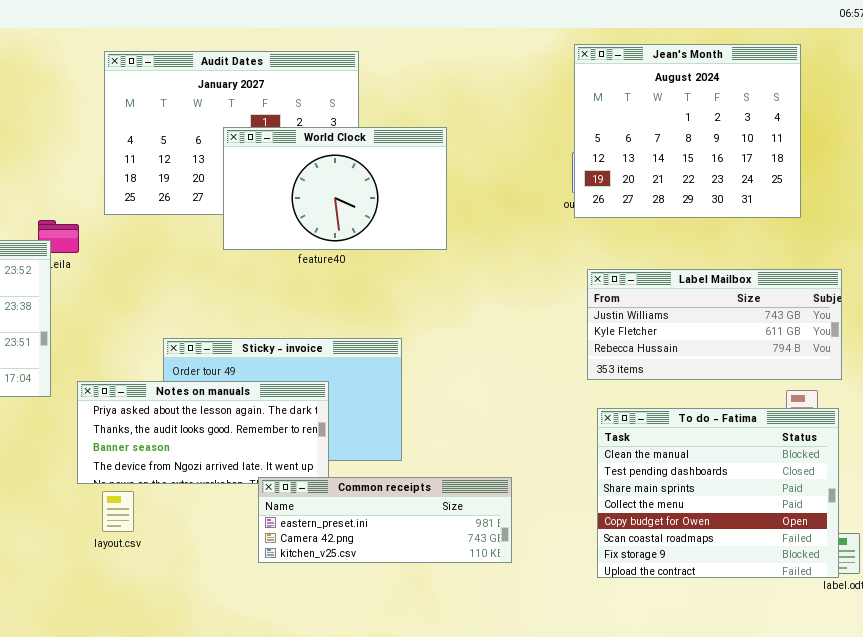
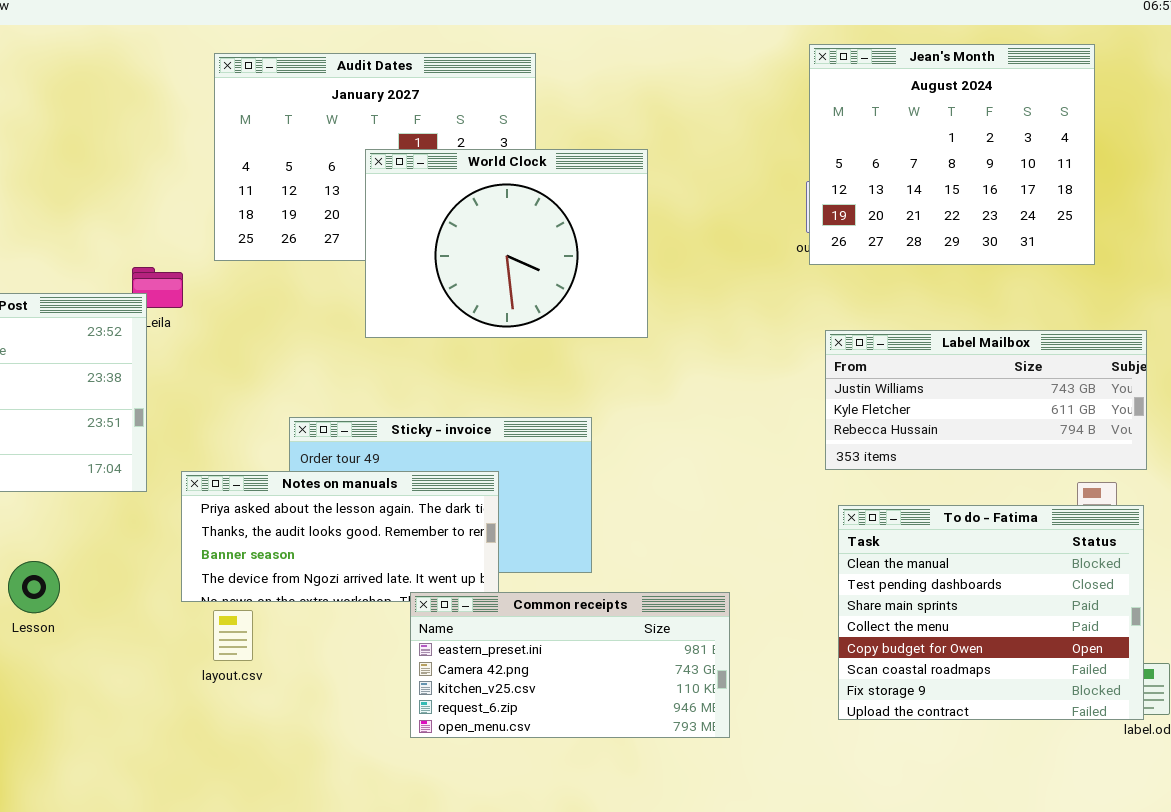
World Clock: [223,127,447,250] -> [365,149,648,338], resized
Common receipts: [258,477,512,563] -> [410,592,730,738], resized

